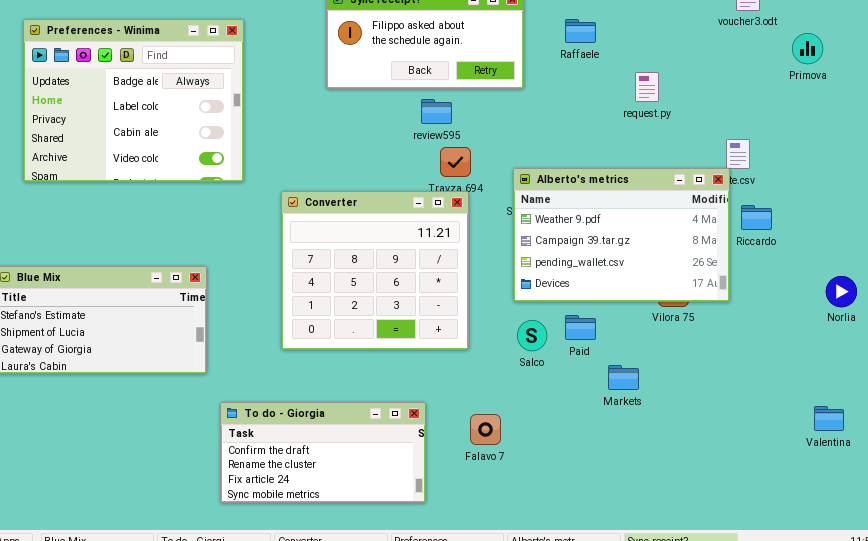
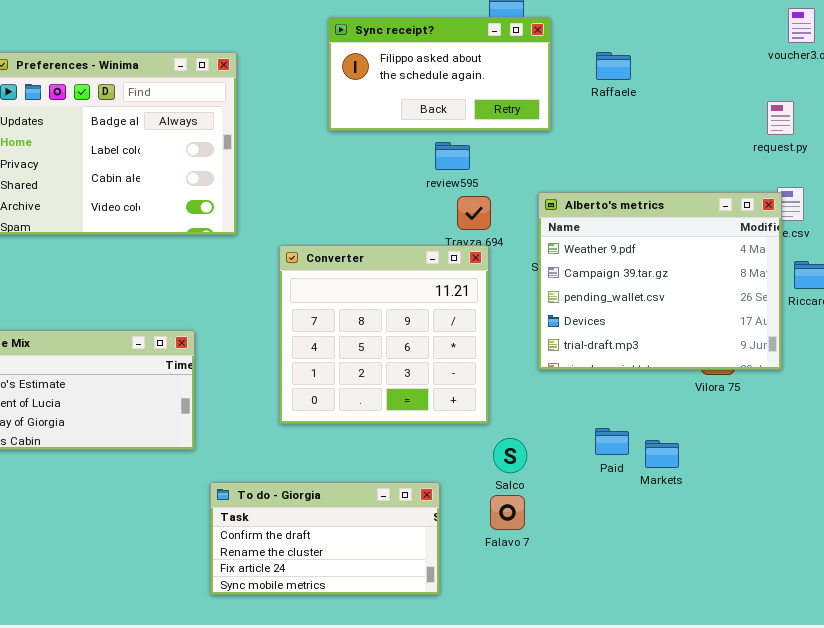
request.py: [635,72,659,102] -> [767,101,794,135], moved
Alberto's metrics: [513,168,730,302] -> [538,192,782,370], resized
Paid: [565,315,596,340] -> [595,428,629,455], moved
Salco: [517,320,547,351] -> [493,438,527,473], moved

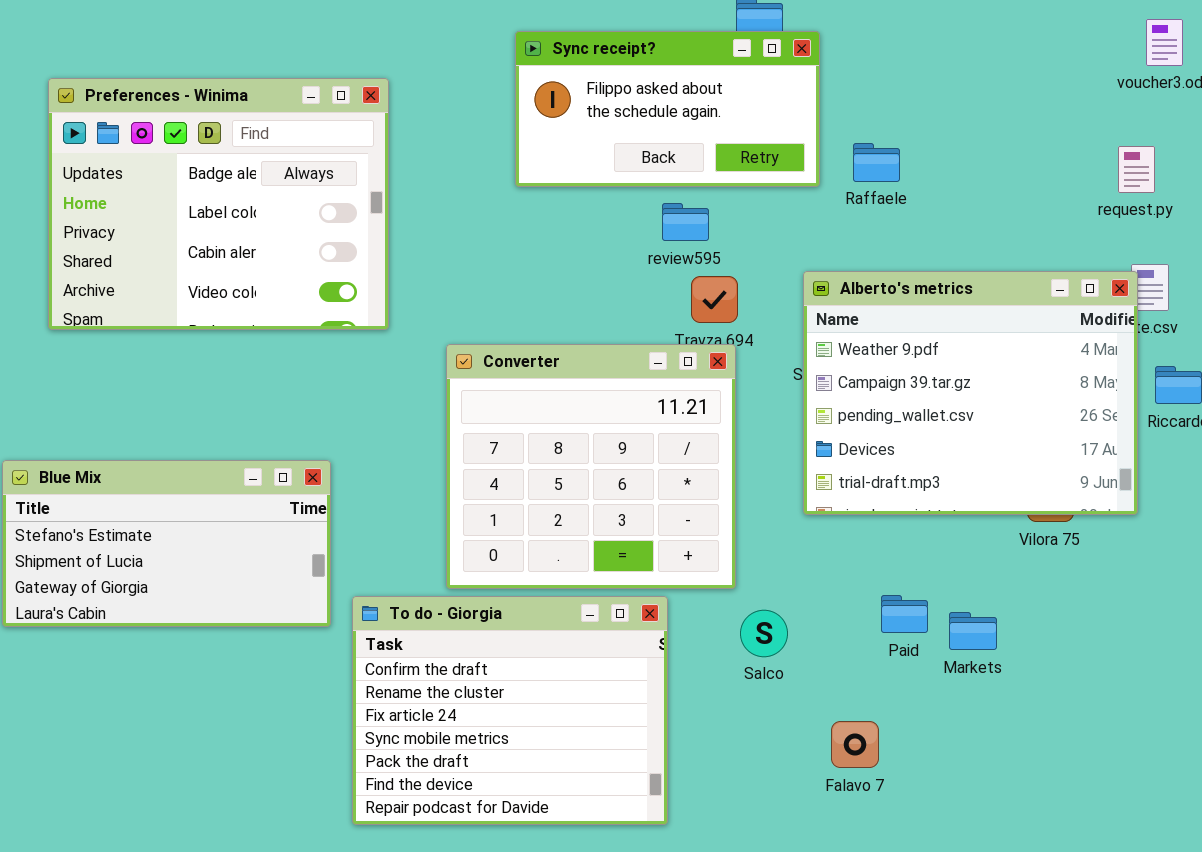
Raffaele: [596,52,631,80] -> [853,143,900,182], moved
To do - Giorgia: [210,482,440,595] -> [352,596,668,825], resized
Falavo 7: [490,495,525,530] -> [831,721,879,768], moved

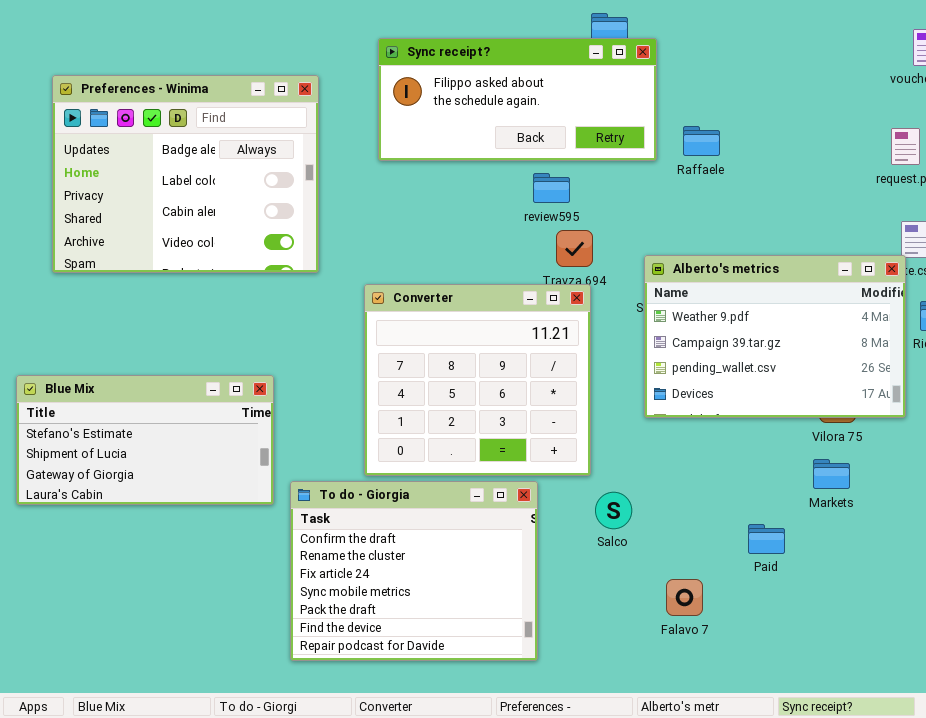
Sync receipt?: [515,31,820,187] -> [378,38,657,161], resized
Alberto's metrics: [803,271,1138,515] -> [644,255,906,418], resized
Paid: [881,595,928,633] -> [748,524,785,554], moved
Markets: [949,612,997,650] -> [813,459,850,489], moved

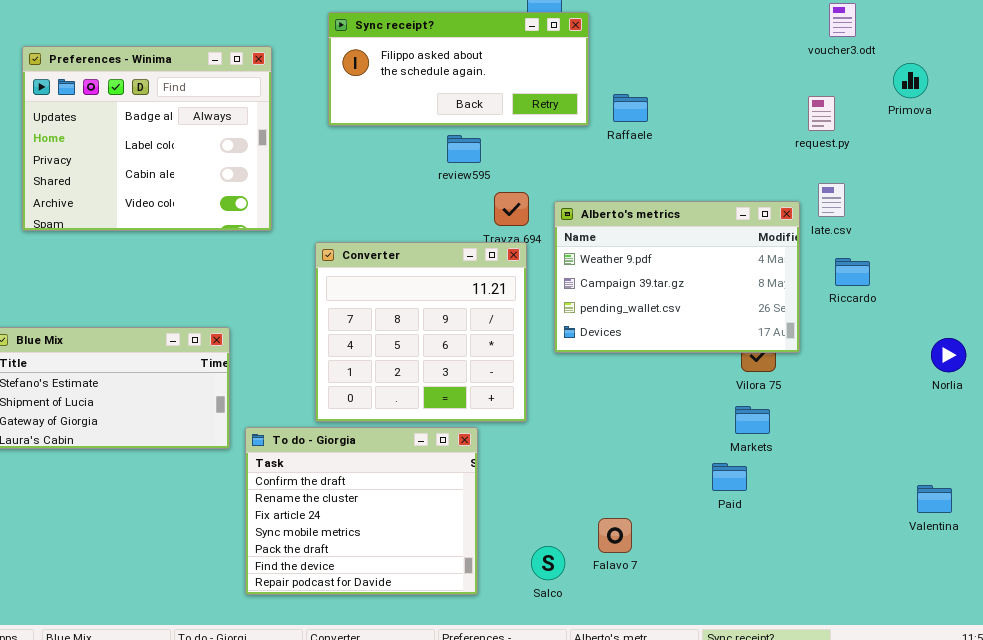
review595: [533,173,570,203] -> [447,135,481,163], moved
Alberto's metrics: [644,255,906,418] -> [554,201,800,353], moved
Salco: [595,492,632,529] -> [531,546,565,580], moved
Paid: [748,524,785,554] -> [712,463,747,491], moved

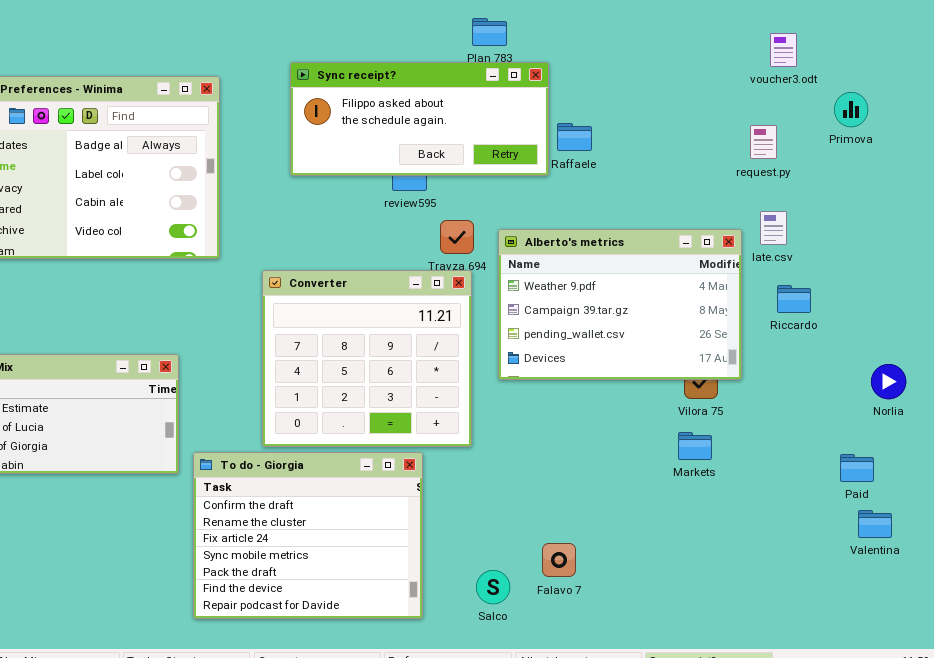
Sync receipt?: [328,12,589,126] -> [290,62,549,176], moved
Paid: [712,463,747,491] -> [840,454,874,482], moved

